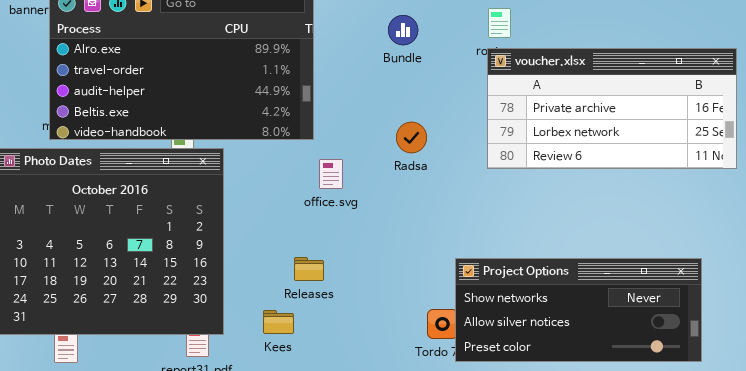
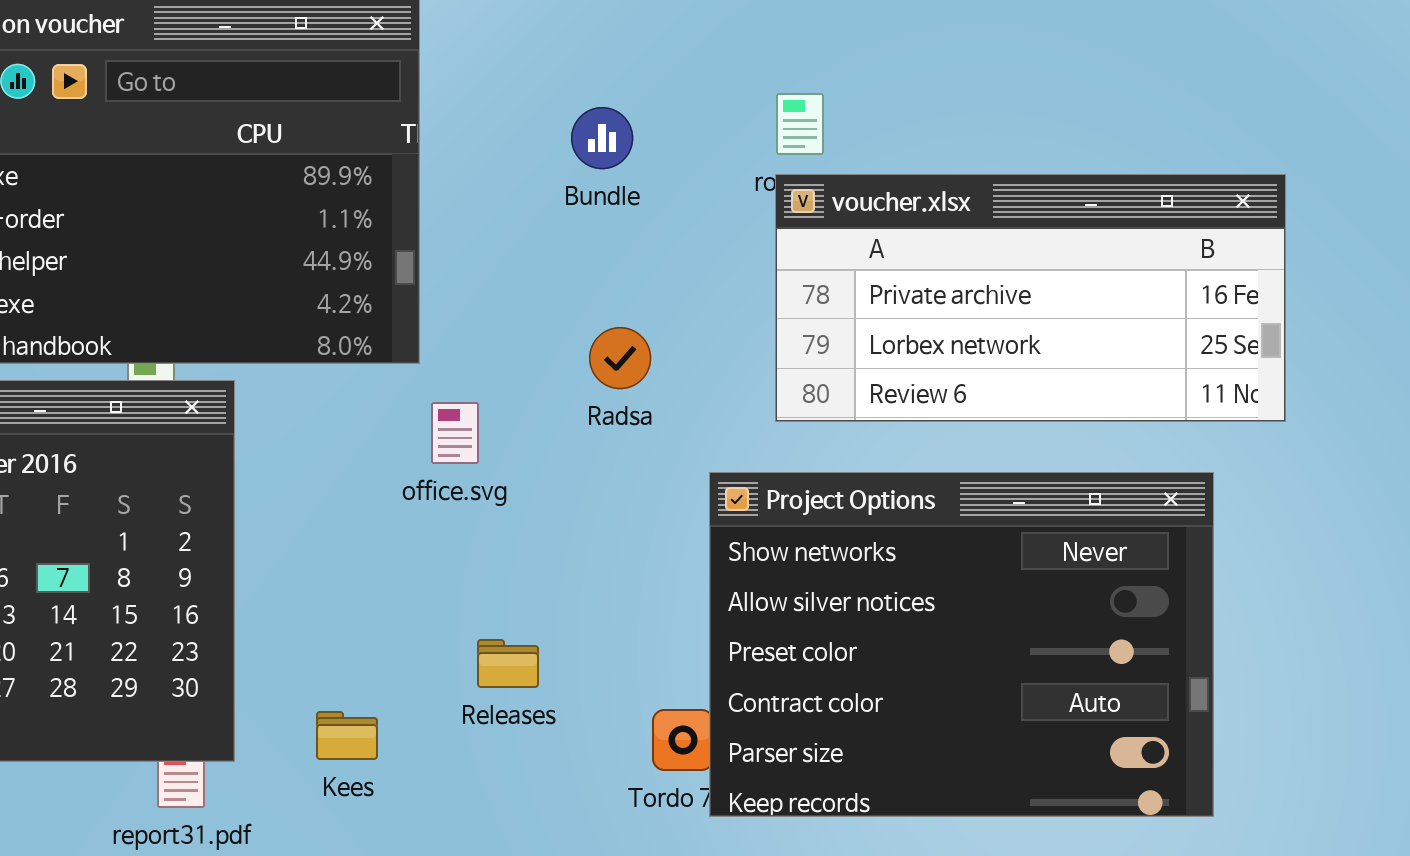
Releases: [294,257,324,281] -> [477,639,539,688], moved
Project Options: [455,258,702,362] -> [709,472,1214,817], resized

